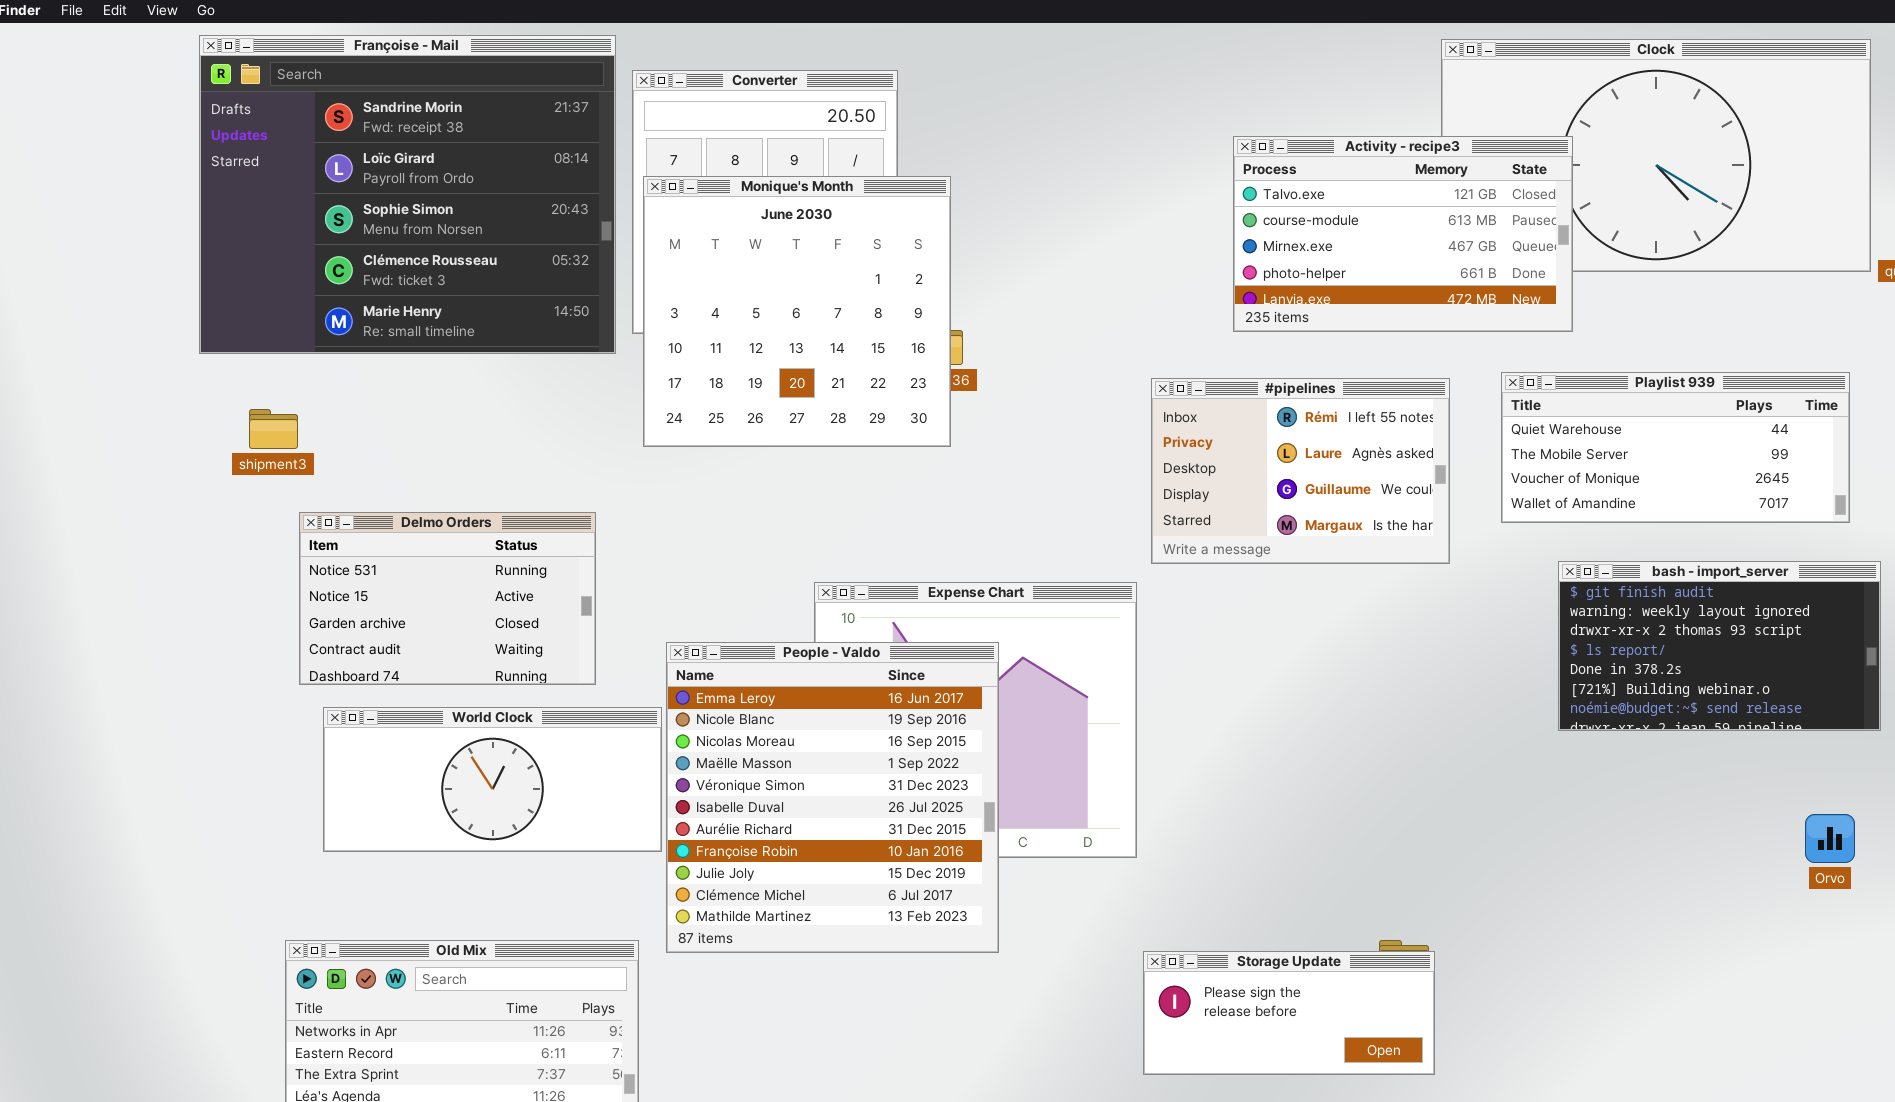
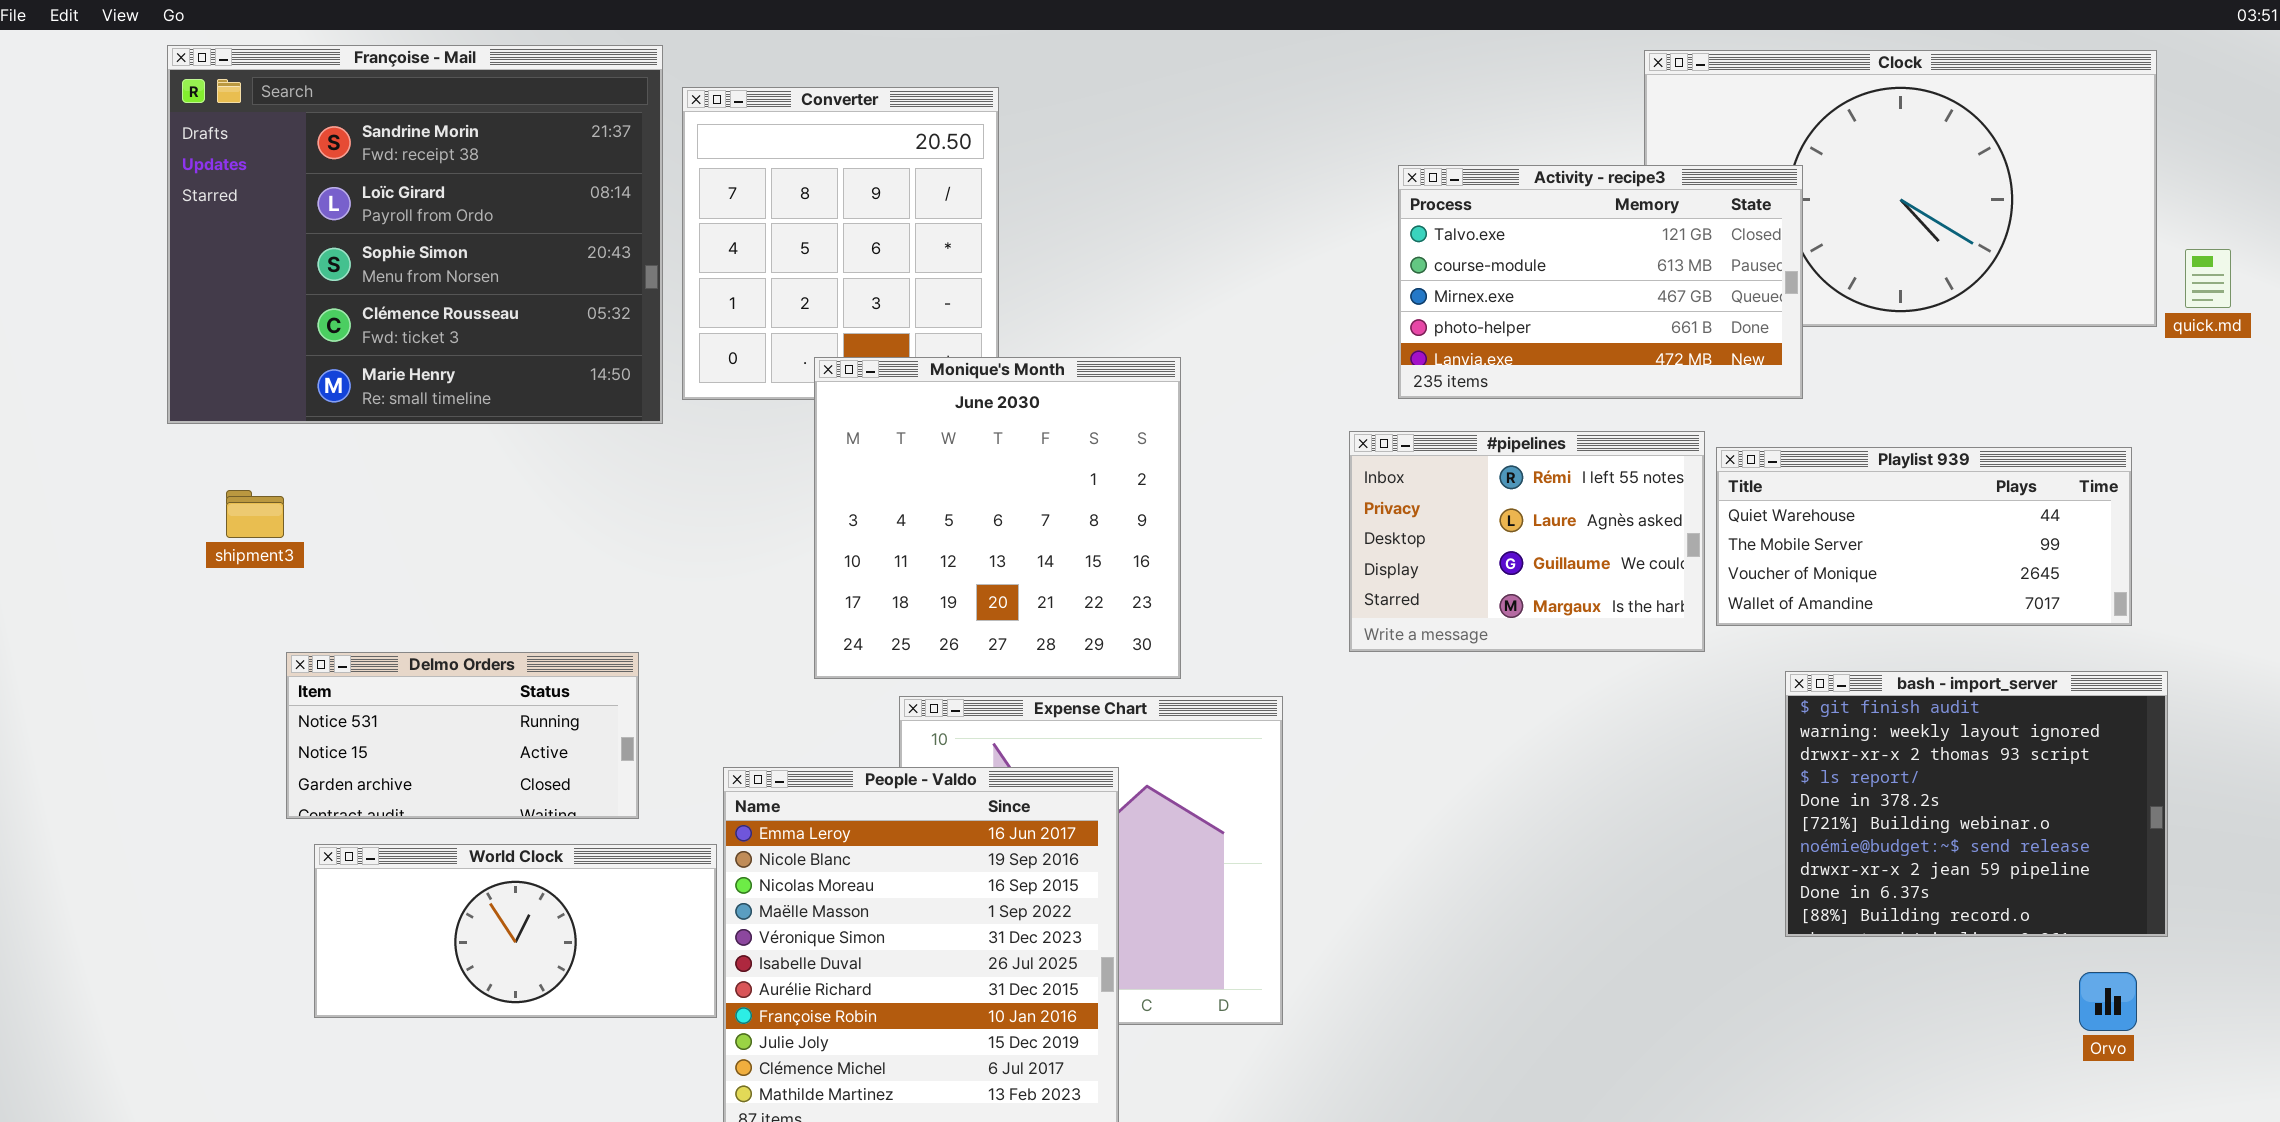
Monique's Month: [643,176,951,447] -> [814,357,1181,679], moved
#pipelines: [1151,378,1450,564] -> [1349,431,1705,652], moved
Delmo Orders: [299,512,596,685] -> [286,652,639,819], resized
bash - import_server: [1558,561,1881,731] -> [1785,671,2168,937], resized

